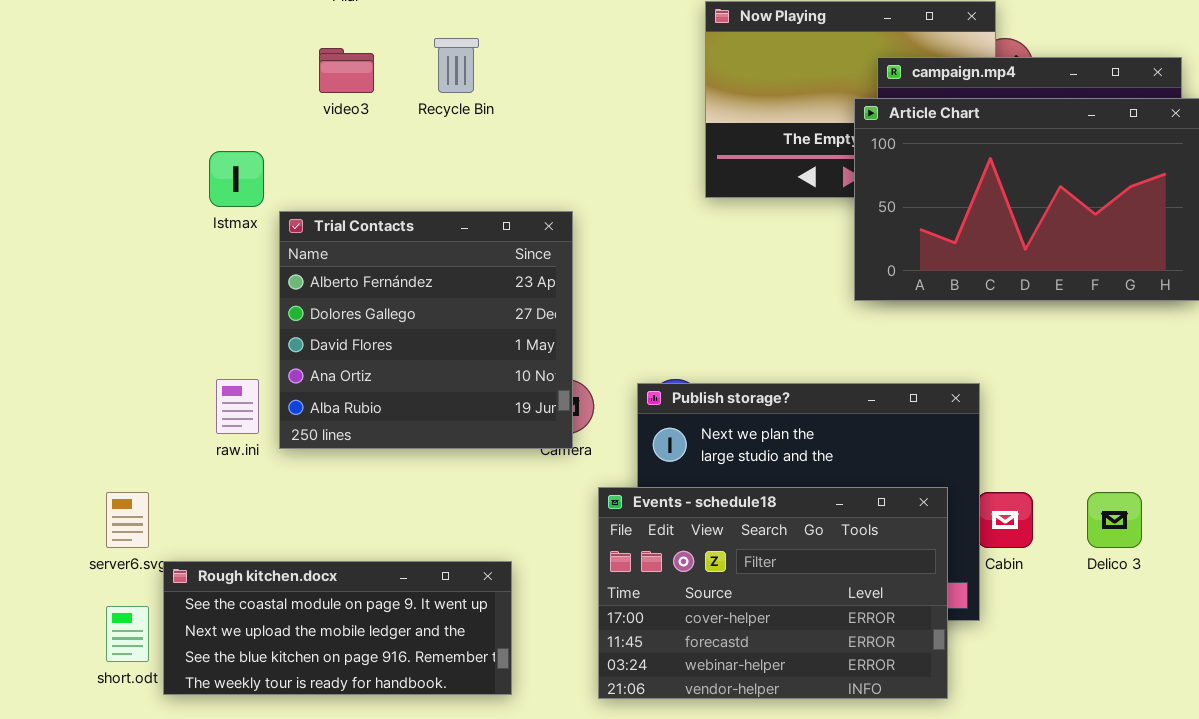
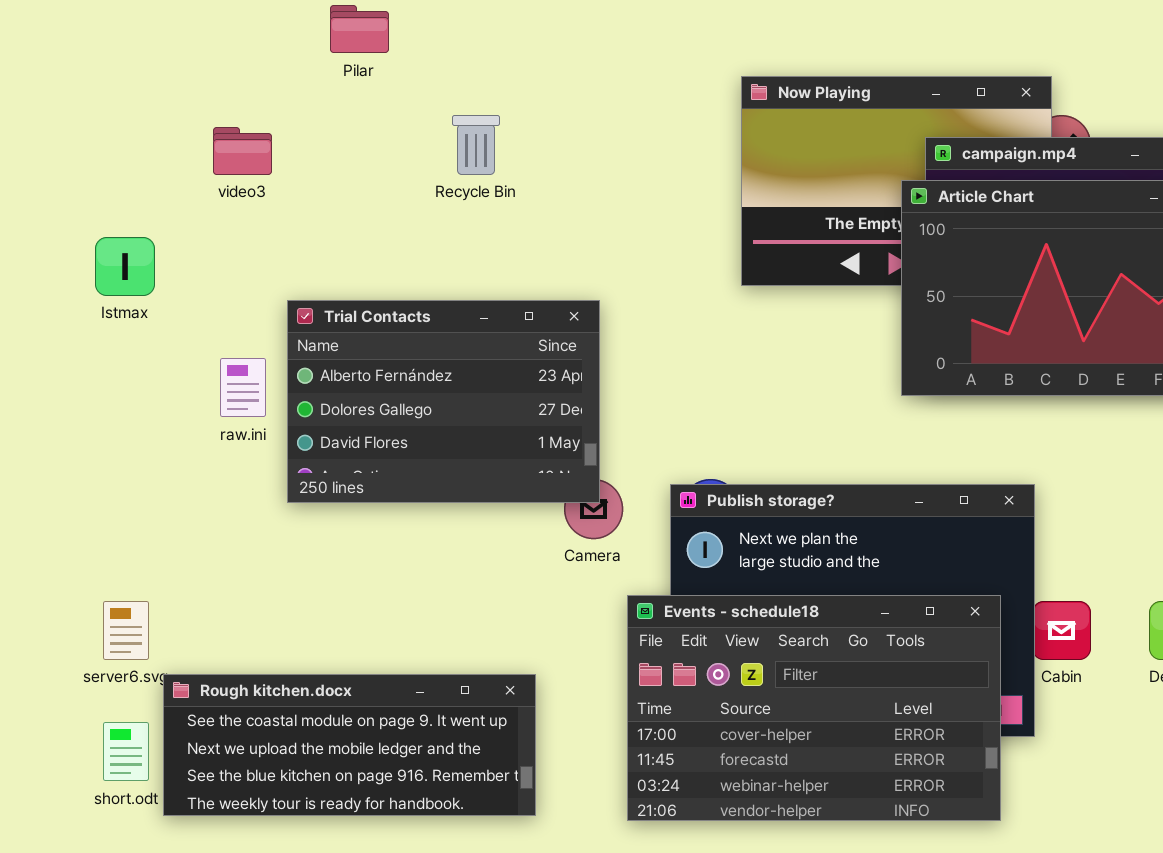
video3: [319,48,374,93] -> [213,127,272,175], moved
Istmax: [209,151,264,207] -> [95,237,155,296], moved
Trial Contacts: [279,211,573,449] -> [287,300,600,503], resized
raw.ini: [216,379,259,434] -> [220,358,266,417], moved

